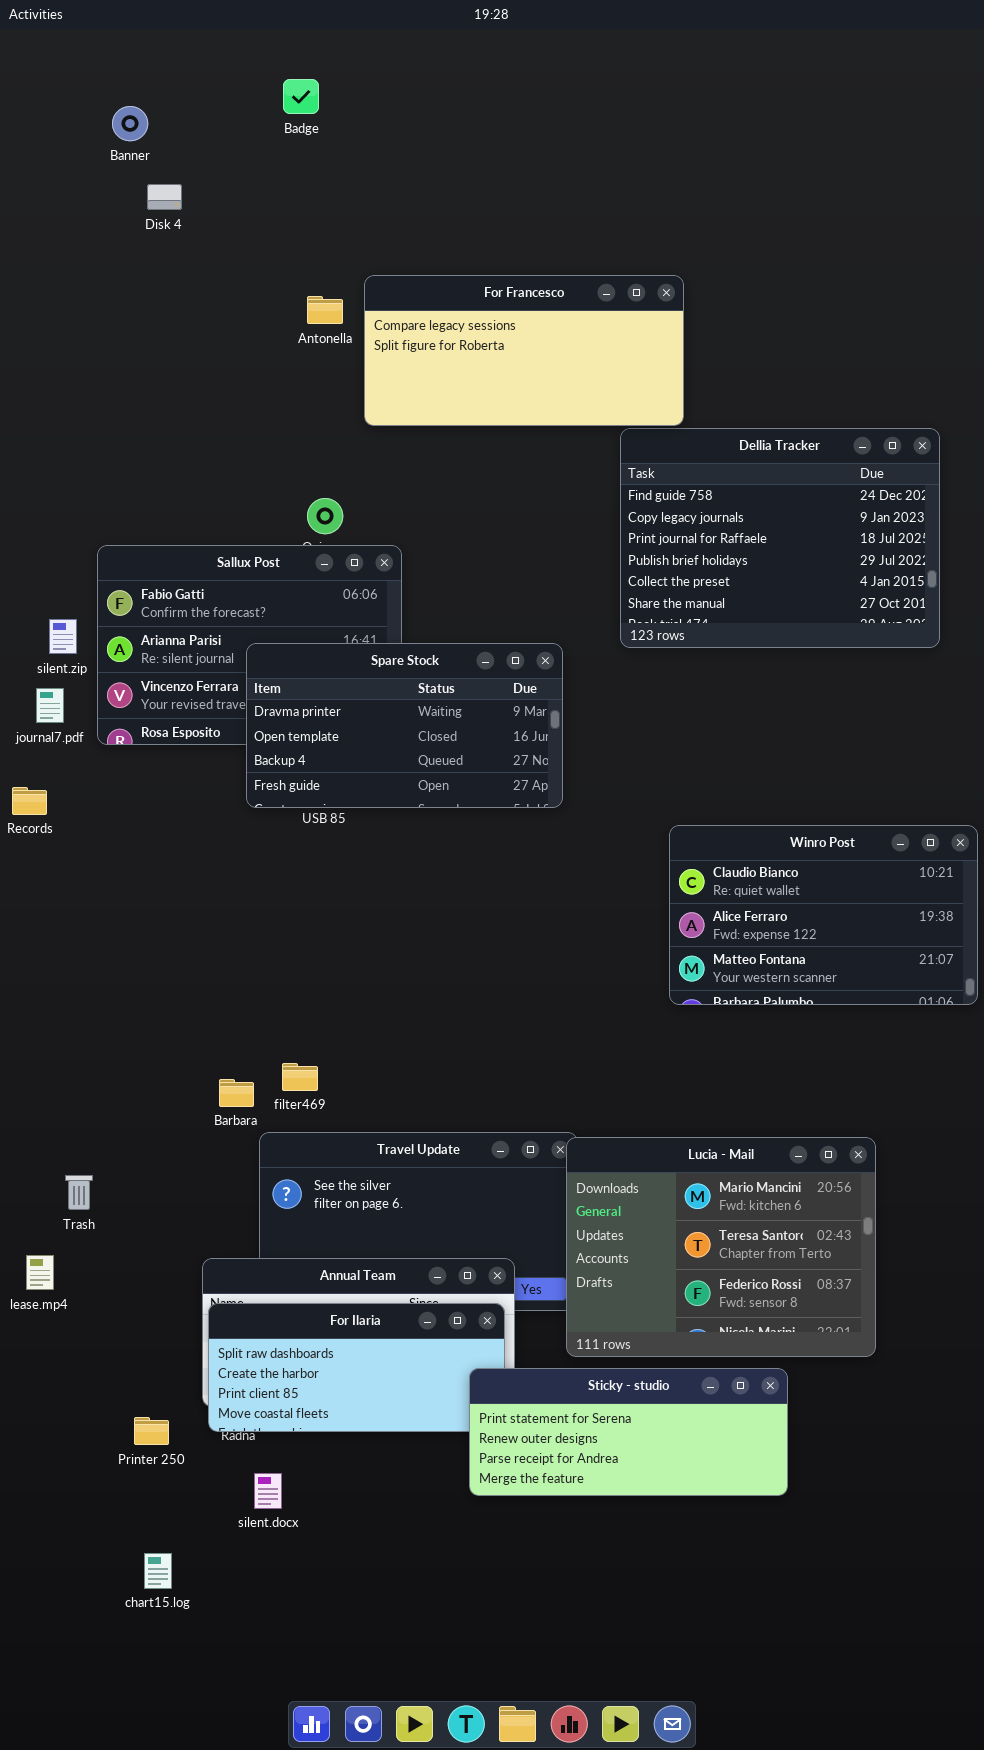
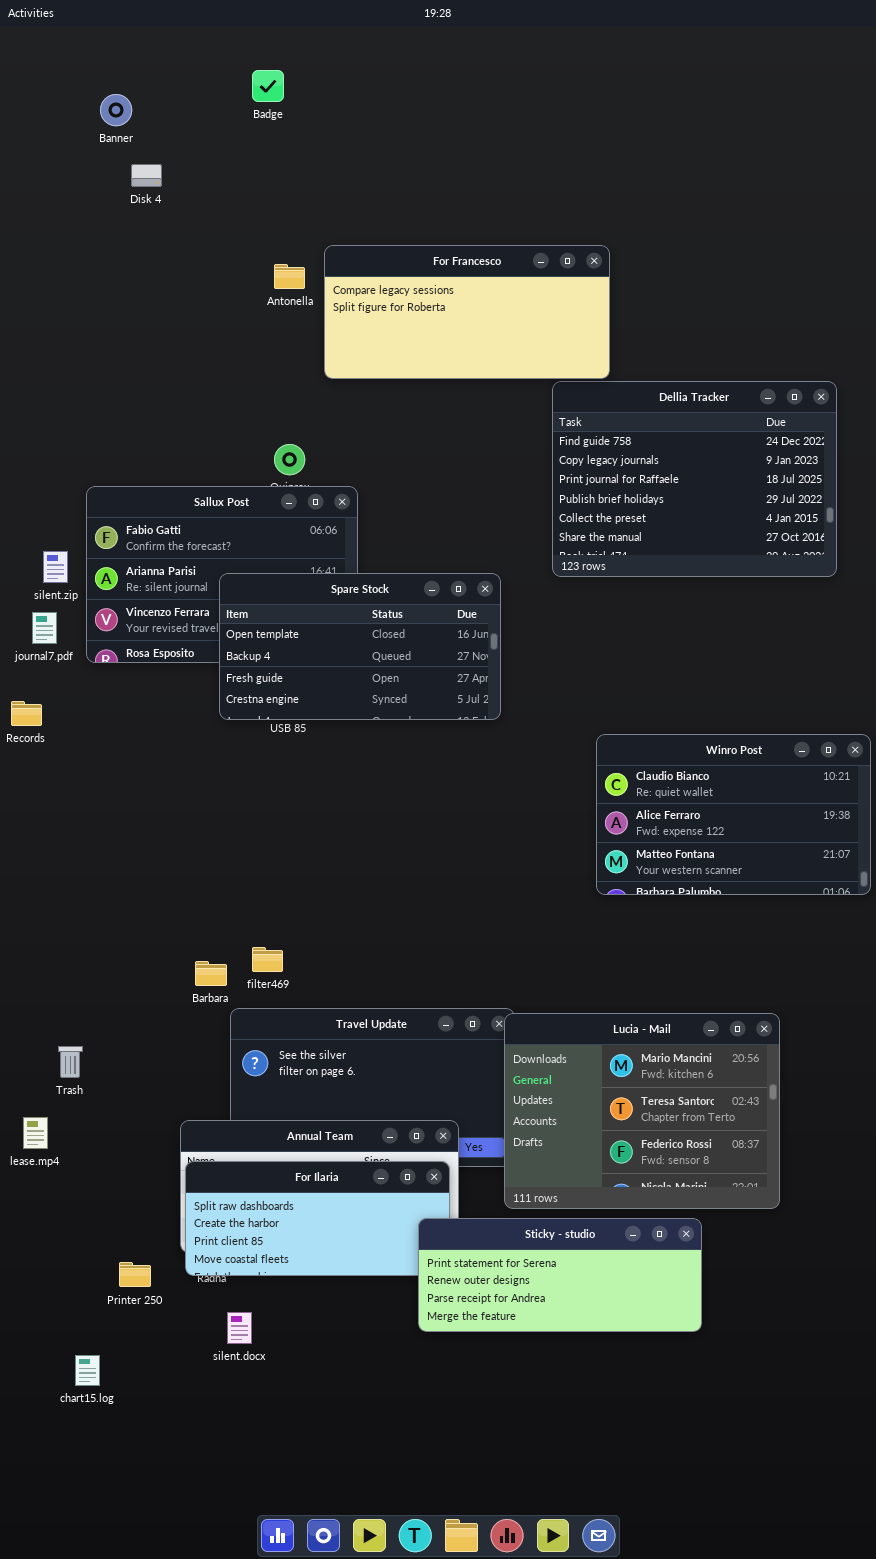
Spare Stock: [246,643,563,808] -> [219,573,501,720], scrolled down 1 row
chart15.log: [144,1553,172,1589] -> [75,1355,100,1386], moved

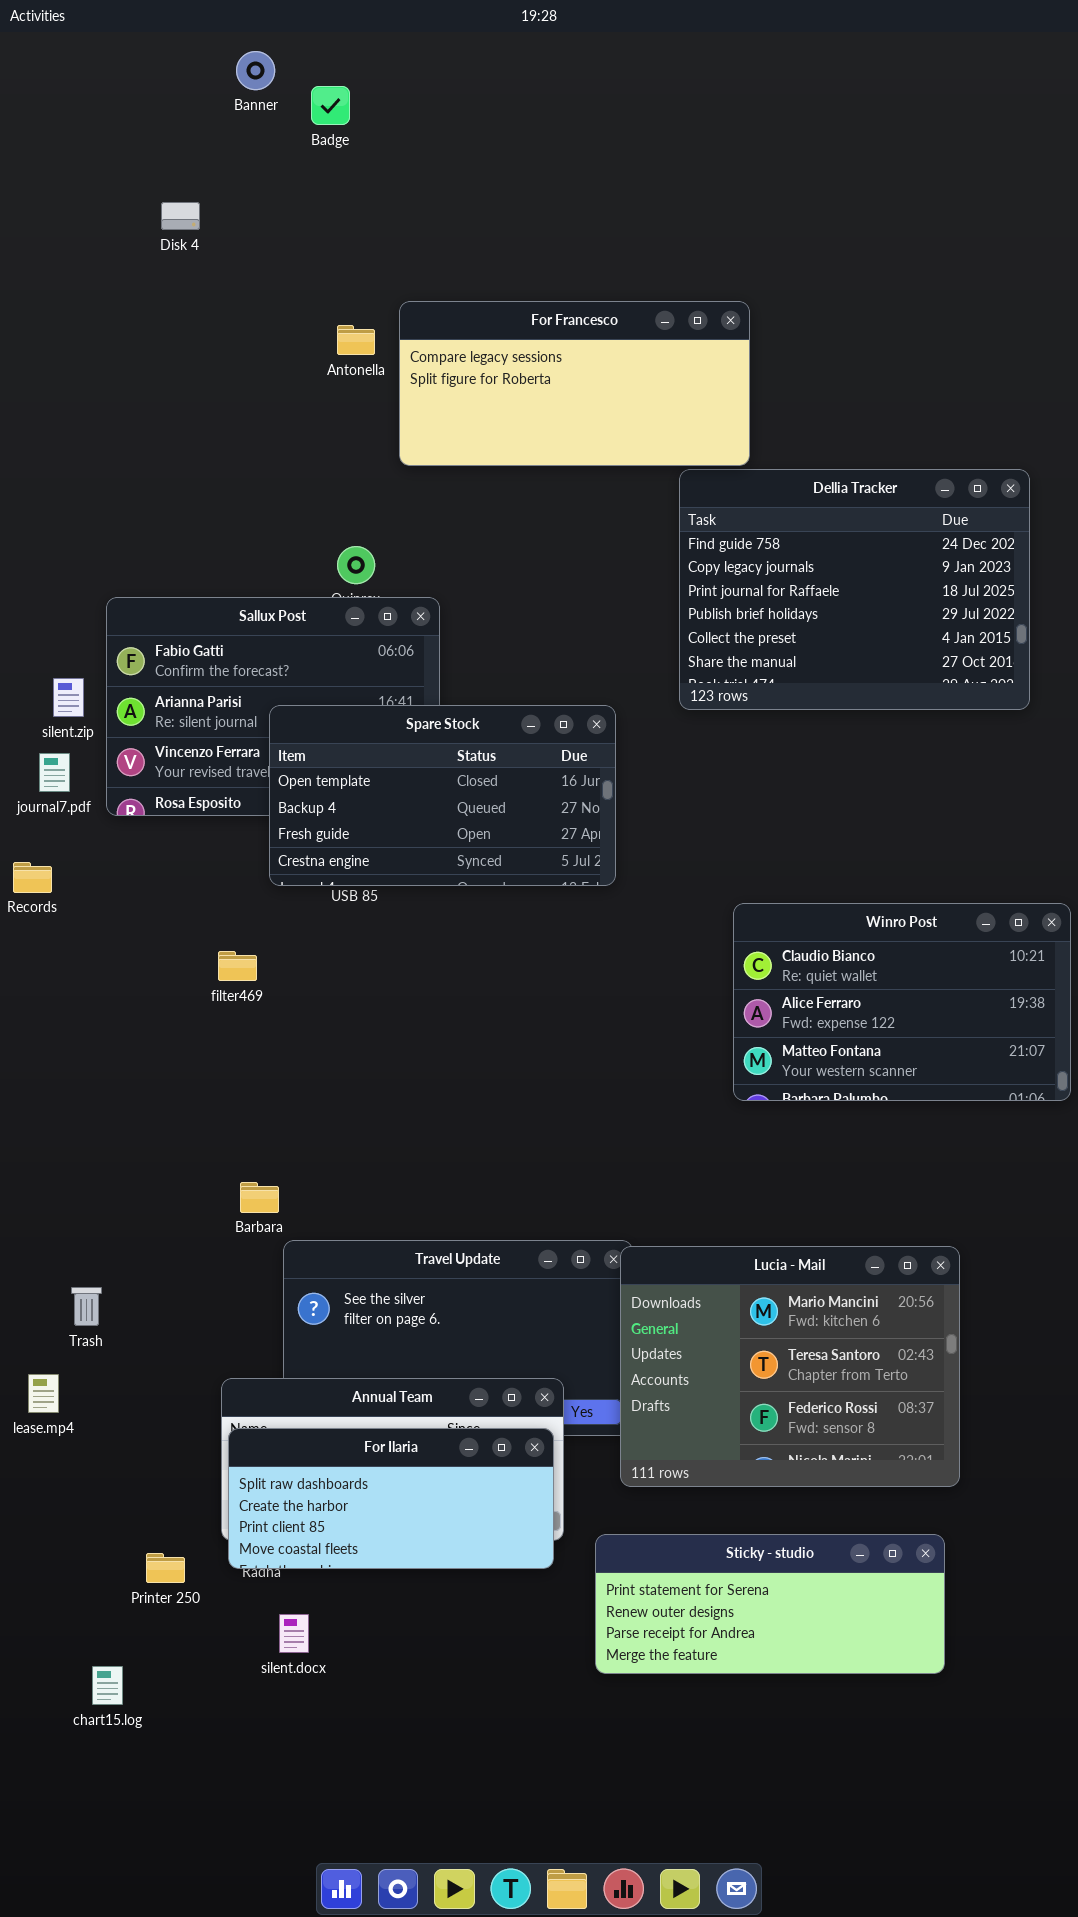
Banner: [100,94,132,126] -> [236,51,275,90], moved
filter469: [252,947,283,972] -> [218,951,257,981], moved
Sticky - studio: [418,1218,702,1332] -> [595,1534,945,1674], moved

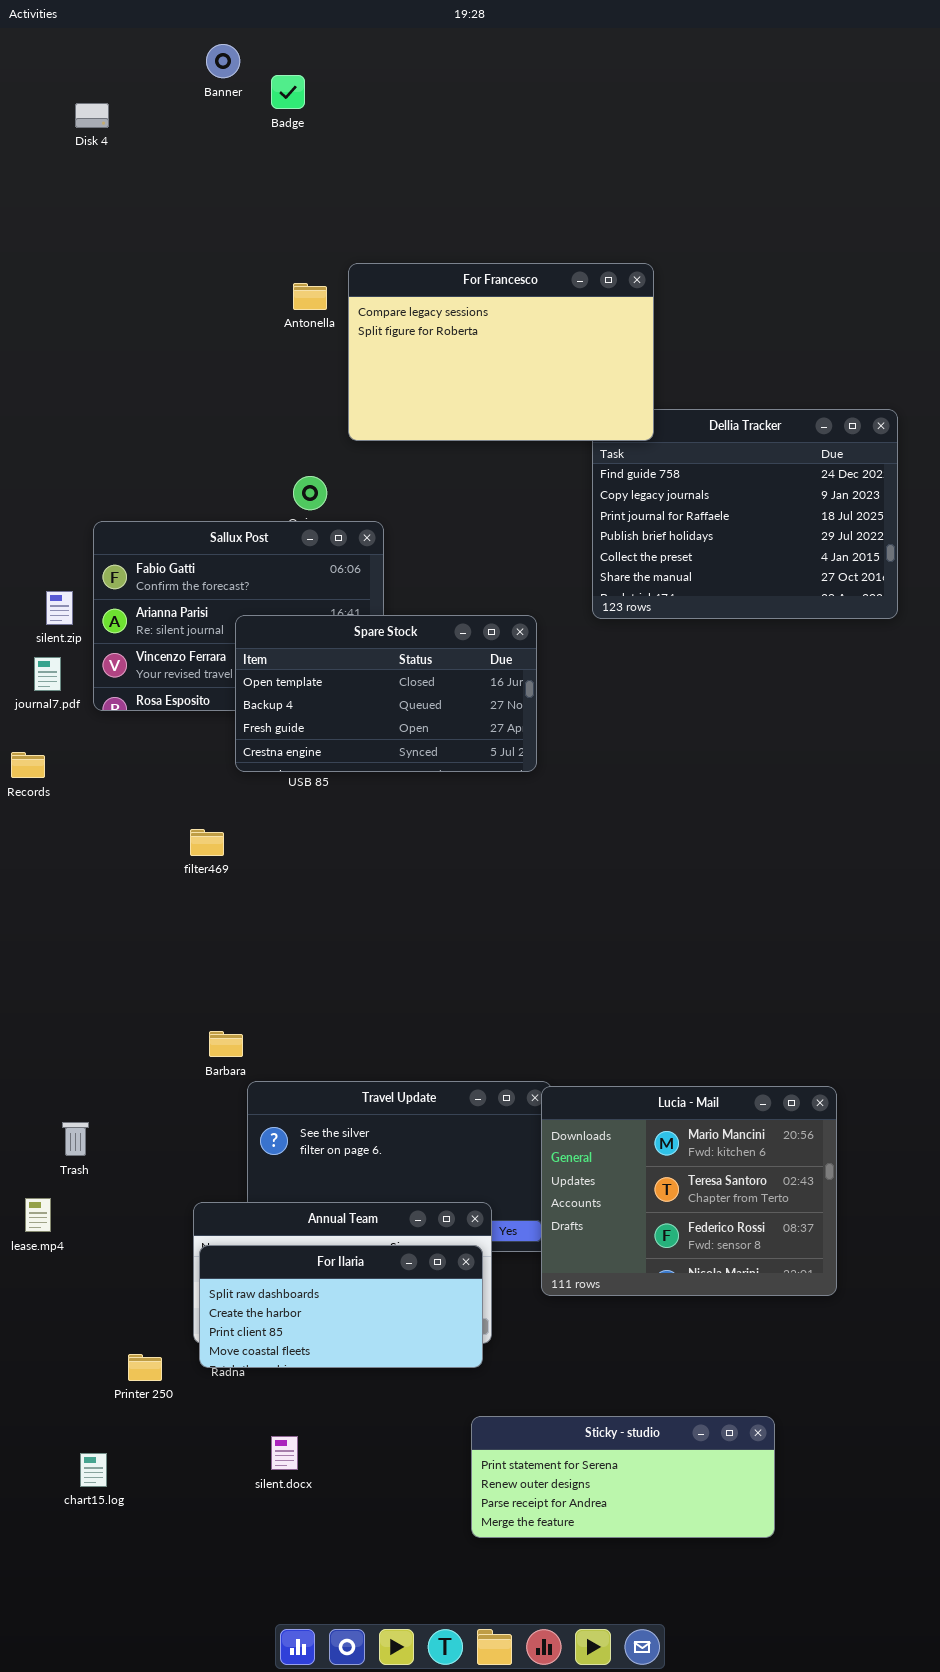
Disk 4: [161,202,200,230] -> [75,103,109,128], moved
For Francesco: [399,301,750,466] -> [348,263,654,441], resized
Winro Post: [733,903,1071,1101] -> none, closed
Sticky - studio: [595,1534,945,1674] -> [471,1416,775,1538], moved
silent.docx: [279,1614,309,1653] -> [271,1436,298,1470], moved

